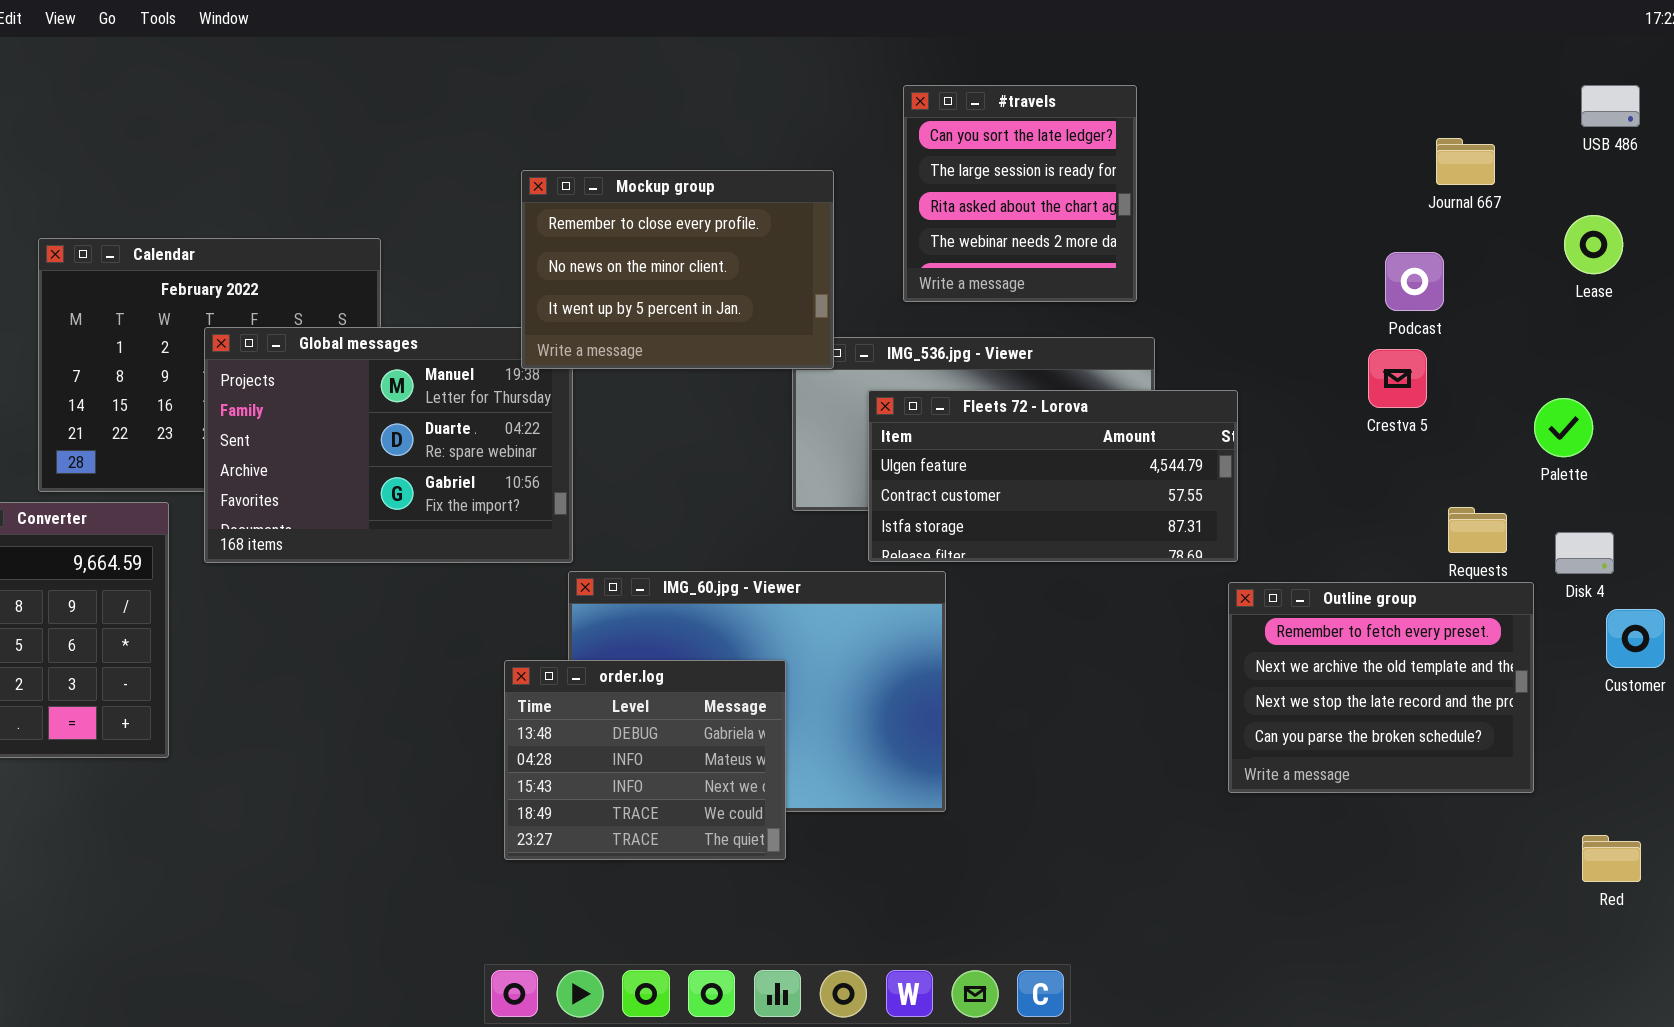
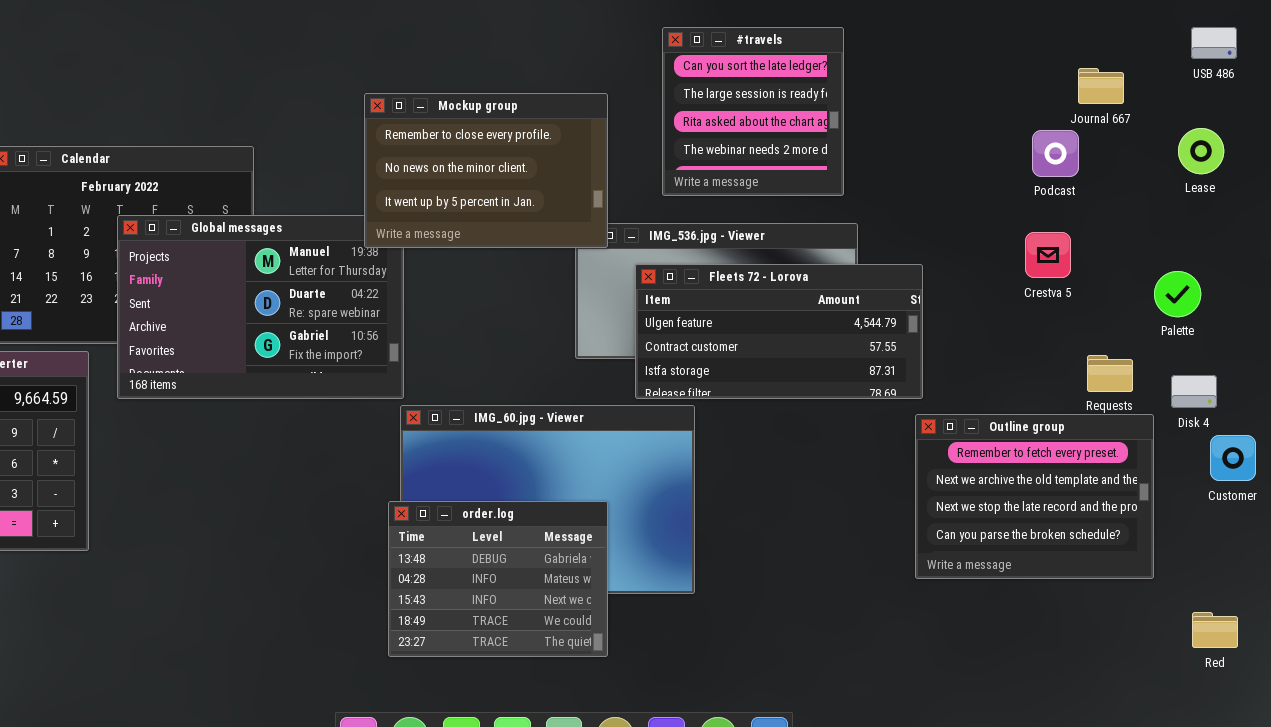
Podcast: [1385,252,1444,311] -> [1032,130,1079,177], moved
order.log: [504,660,786,860] -> [388,501,608,657], moved

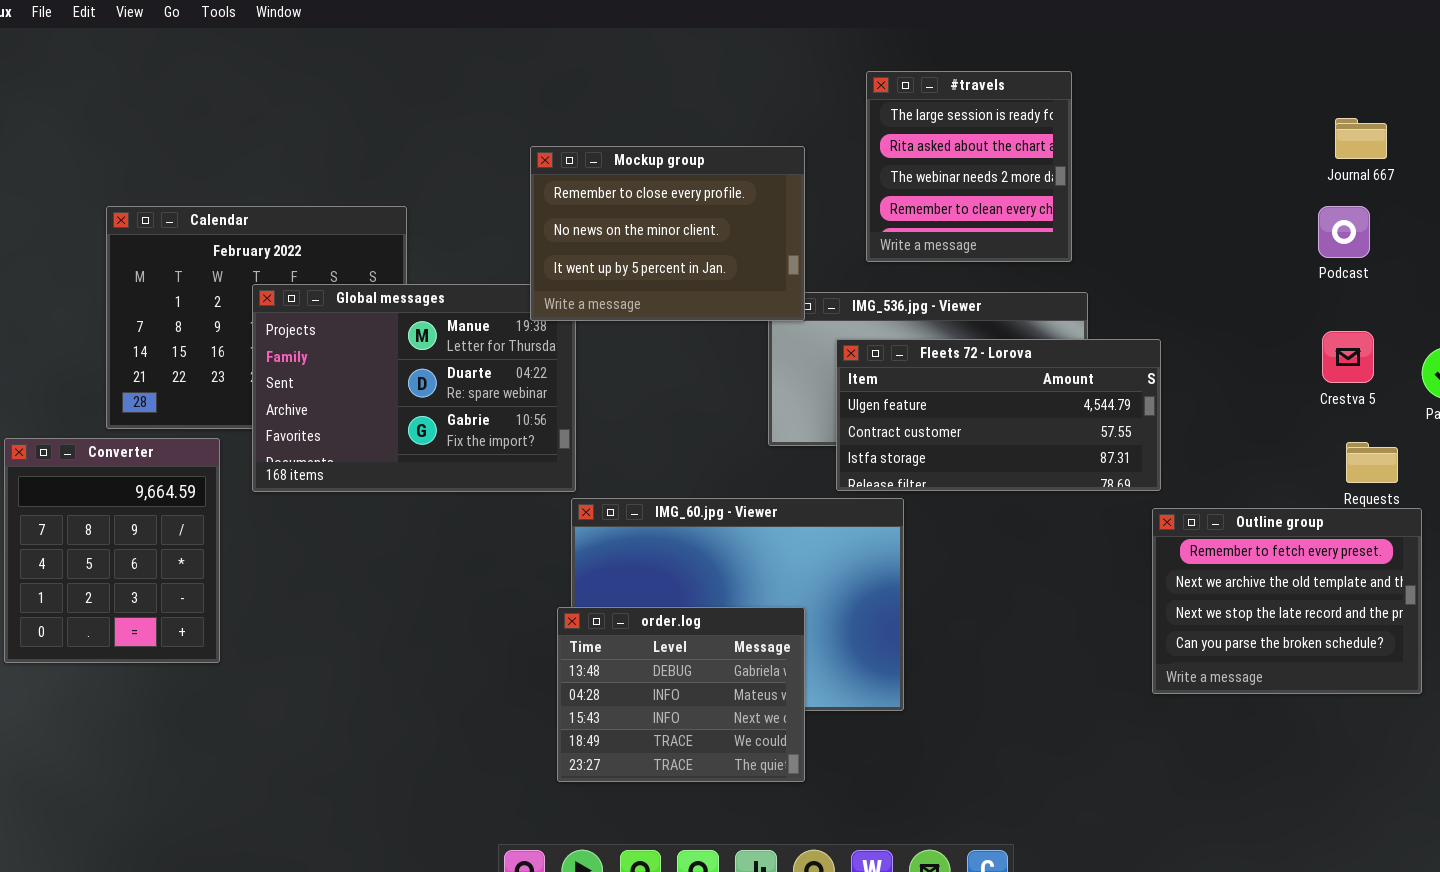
#travels: [662,27,844,196] -> [866,71,1072,262], scrolled down 1 row
Podcast: [1032,130,1079,177] -> [1318,206,1370,258], moved
Crestva 5: [1025,232,1071,278] -> [1322,331,1374,383], moved

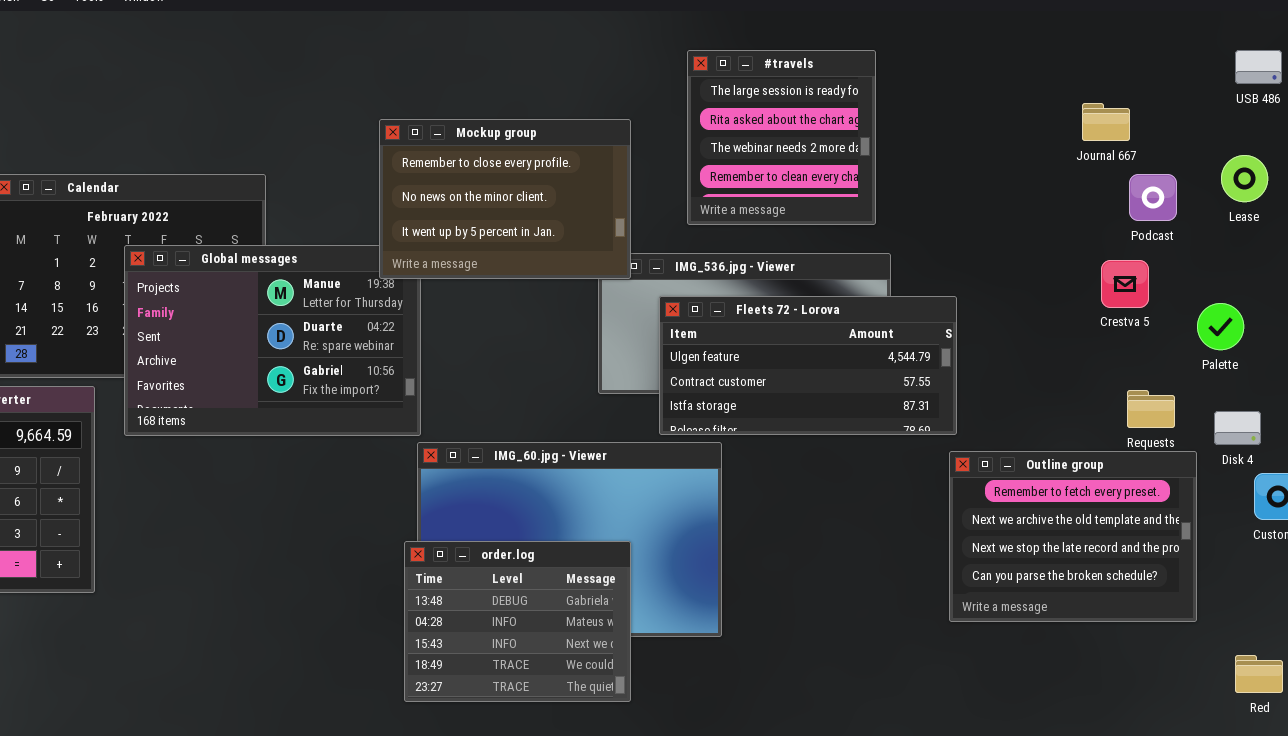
Journal 667: [1335,118,1387,159] -> [1082,103,1130,141], moved
Podcast: [1318,206,1370,258] -> [1129,174,1177,221], moved
Crestva 5: [1322,331,1374,383] -> [1101,260,1149,308], moved

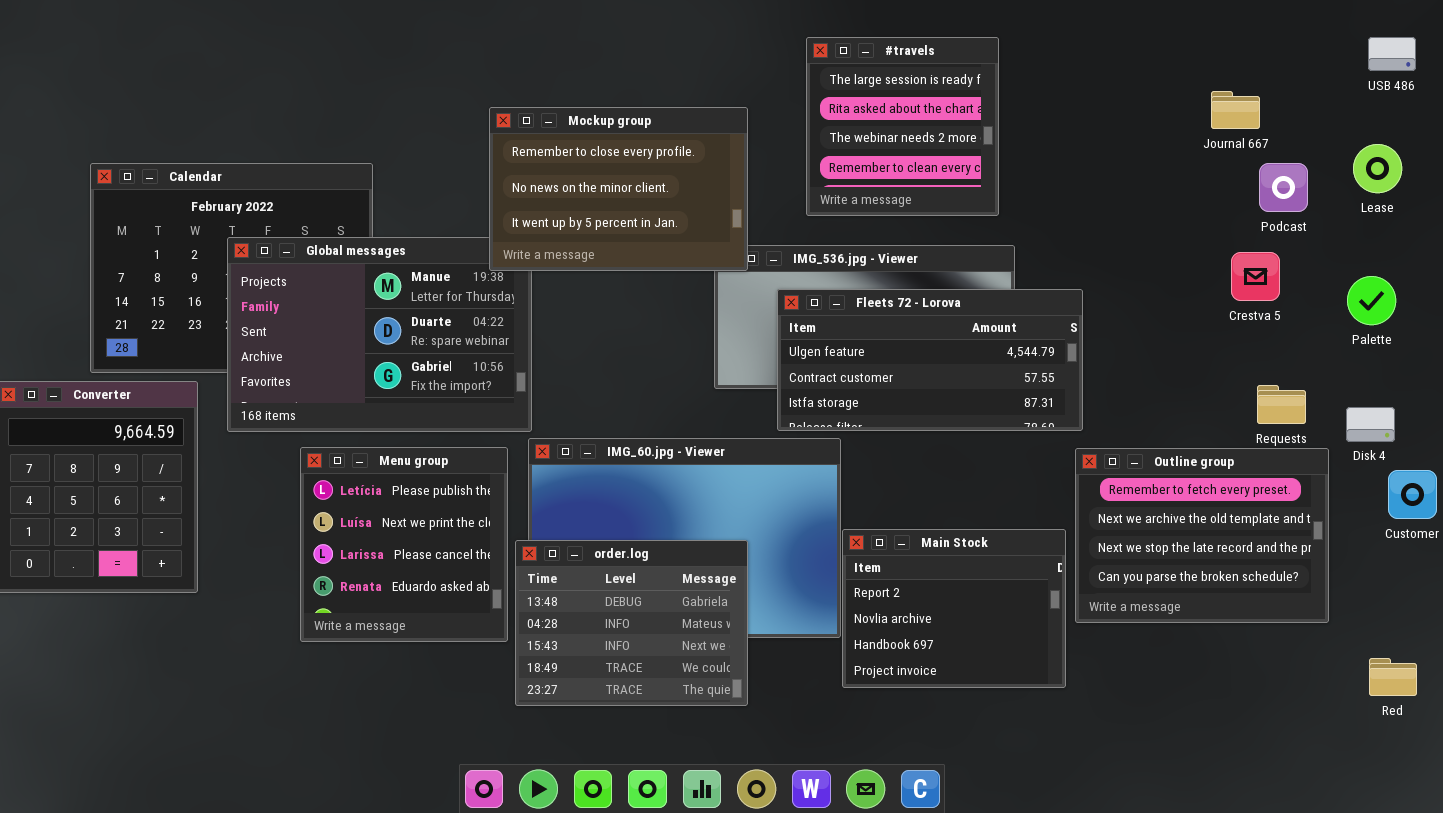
Palette: [1197,303,1244,350] -> [1347,276,1396,325], moved
Menu group: none -> [300,447,508,642], opened
Main Stock: none -> [842,529,1066,688], opened

